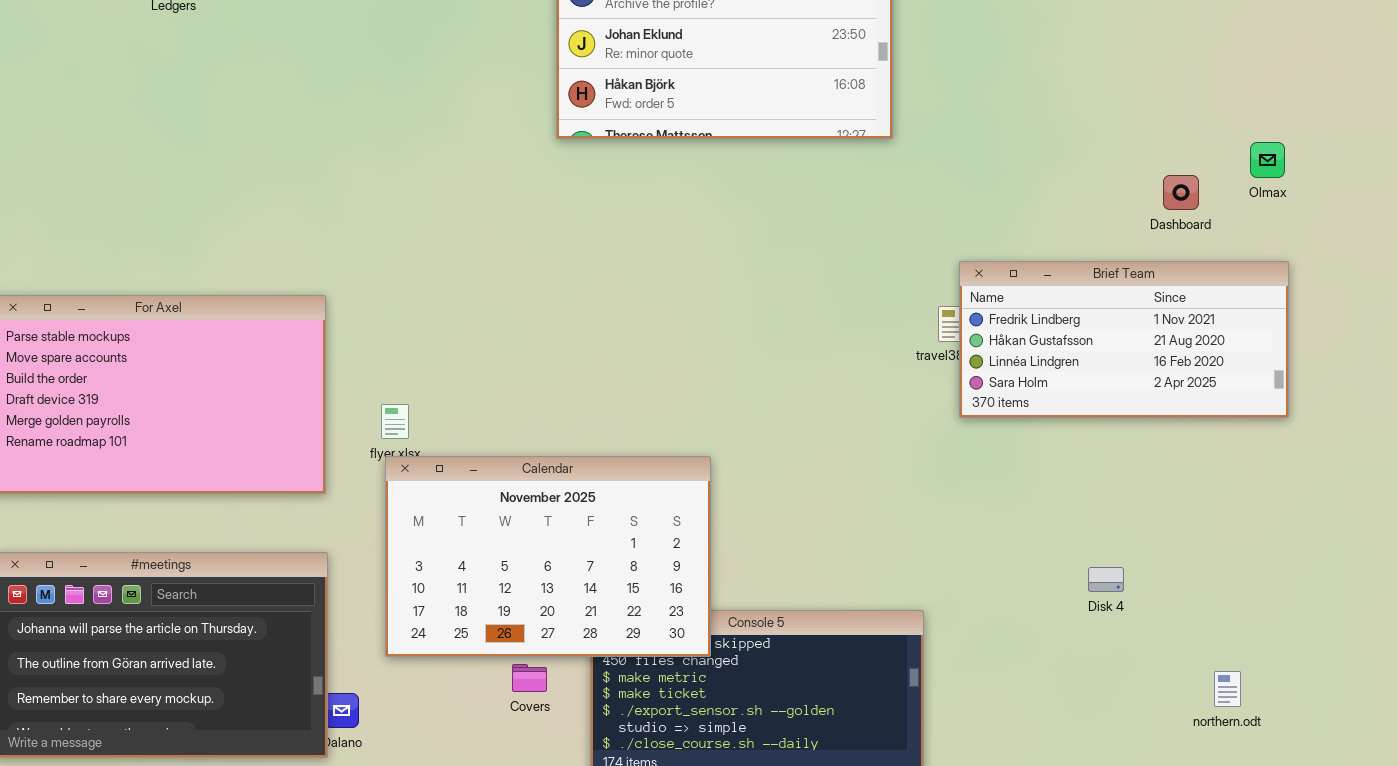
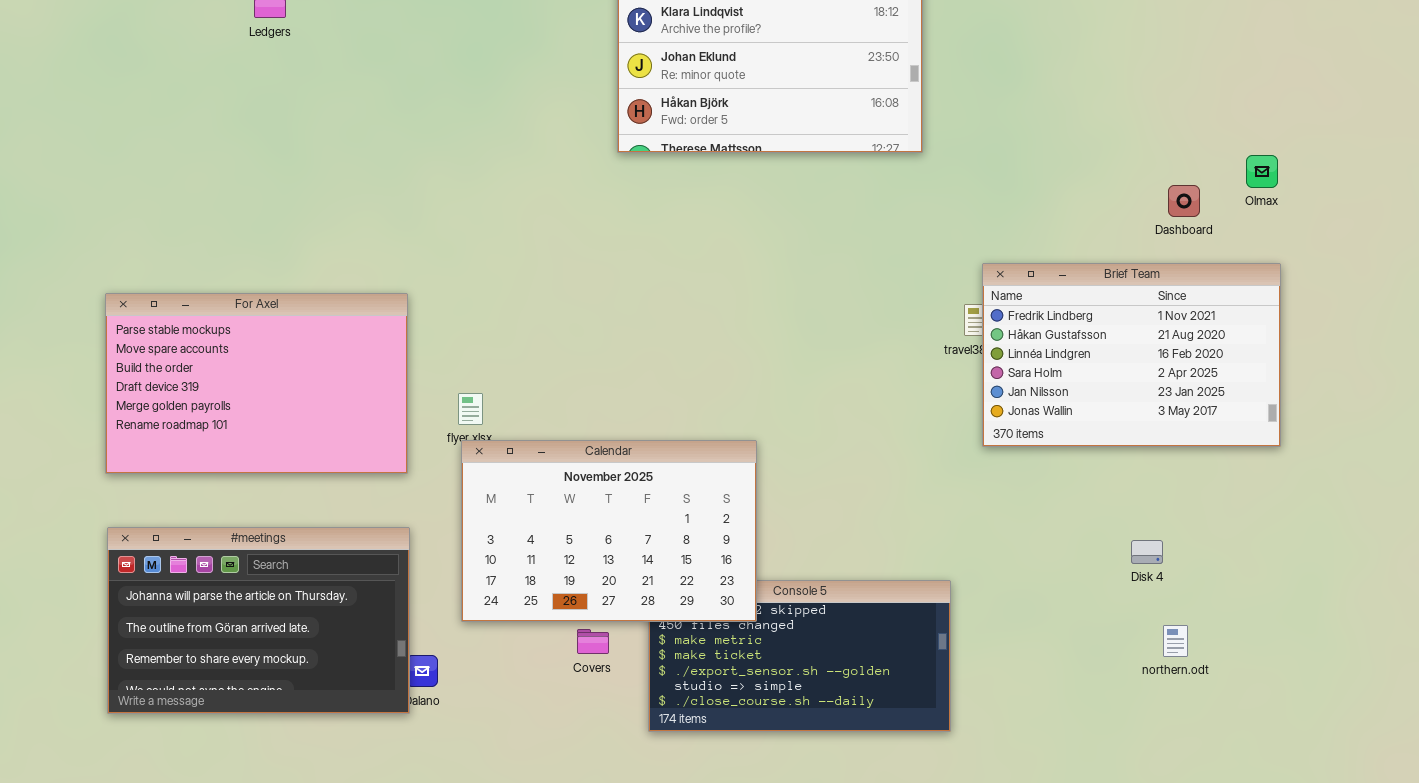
Brief Team: [959,261,1289,418] -> [982,263,1281,447], resized
Disk 4: [1088,567,1124,592] -> [1131,540,1163,564], moved
northern.odt: [1214,671,1241,707] -> [1163,625,1188,657], moved

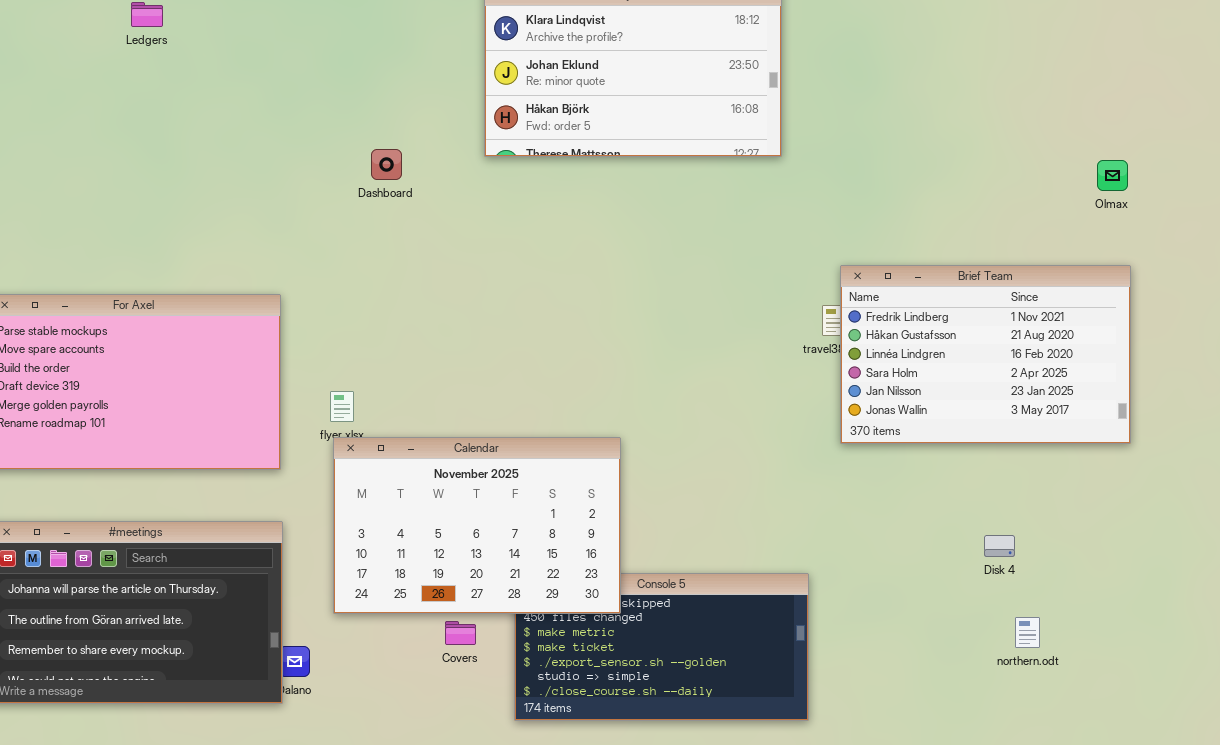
Dashboard: [1168,185,1200,217] -> [371,149,402,180], moved

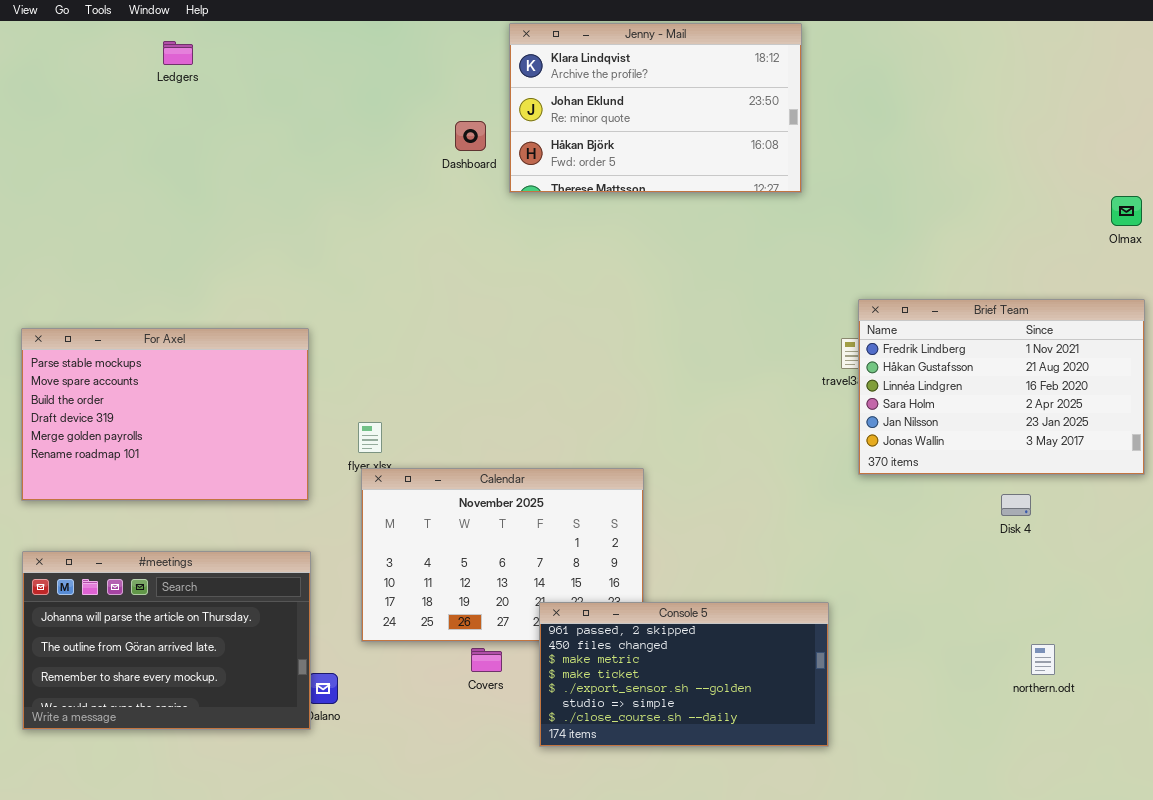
Dashboard: [371,149,402,180] -> [455,121,486,151], moved
Disk 4: [984,535,1015,557] -> [1001,494,1031,516], moved
Console 5: [514,573,809,721] -> [539,602,829,747], raised

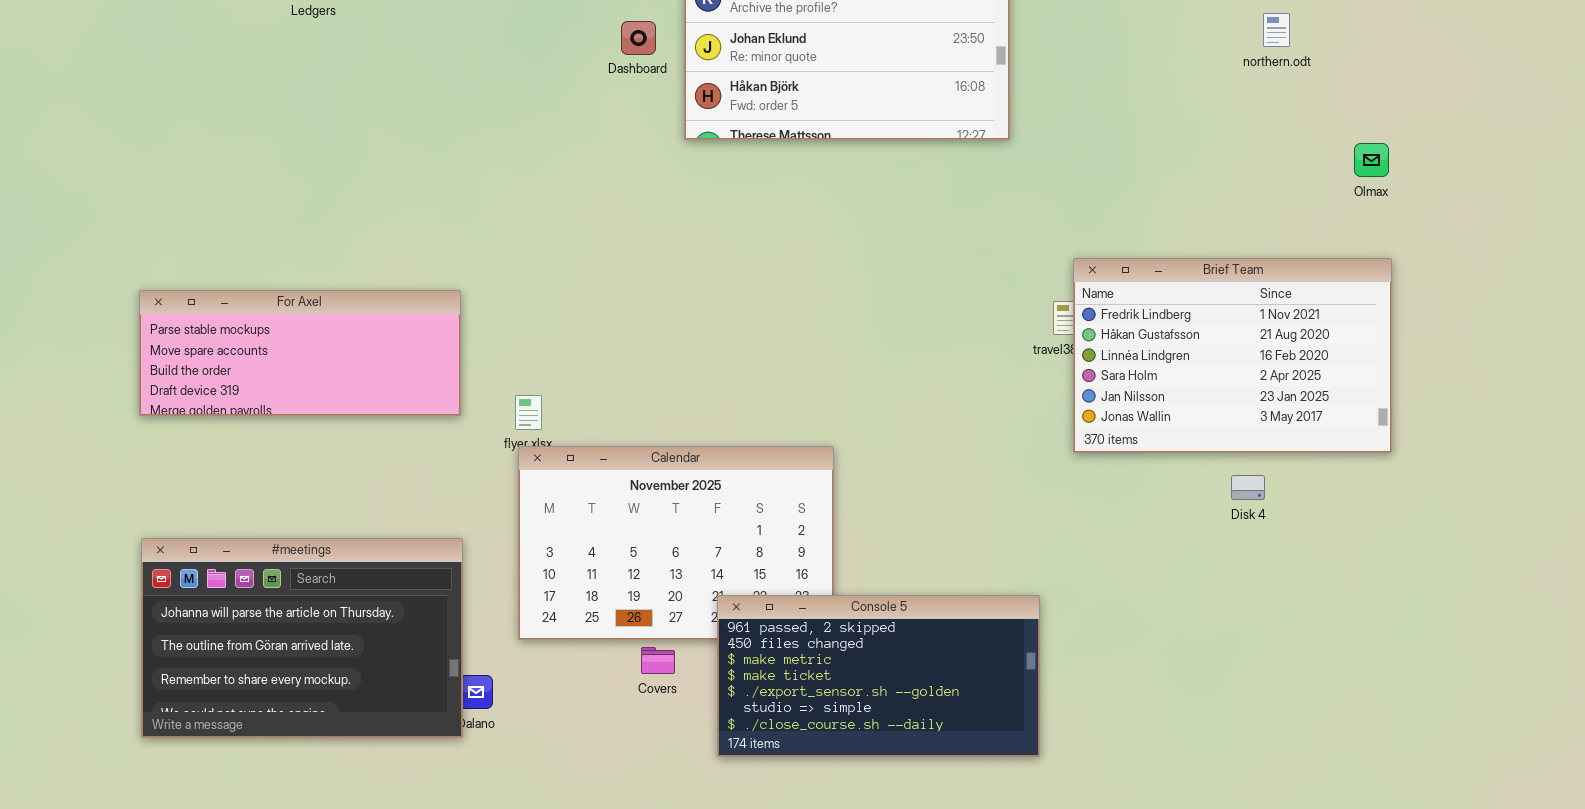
Dashboard: [455,121,486,151] -> [621,21,656,55], moved
For Axel: [21,328,309,501] -> [139,290,461,416], resized
northern.odt: [1031,644,1055,675] -> [1263,13,1290,47], moved

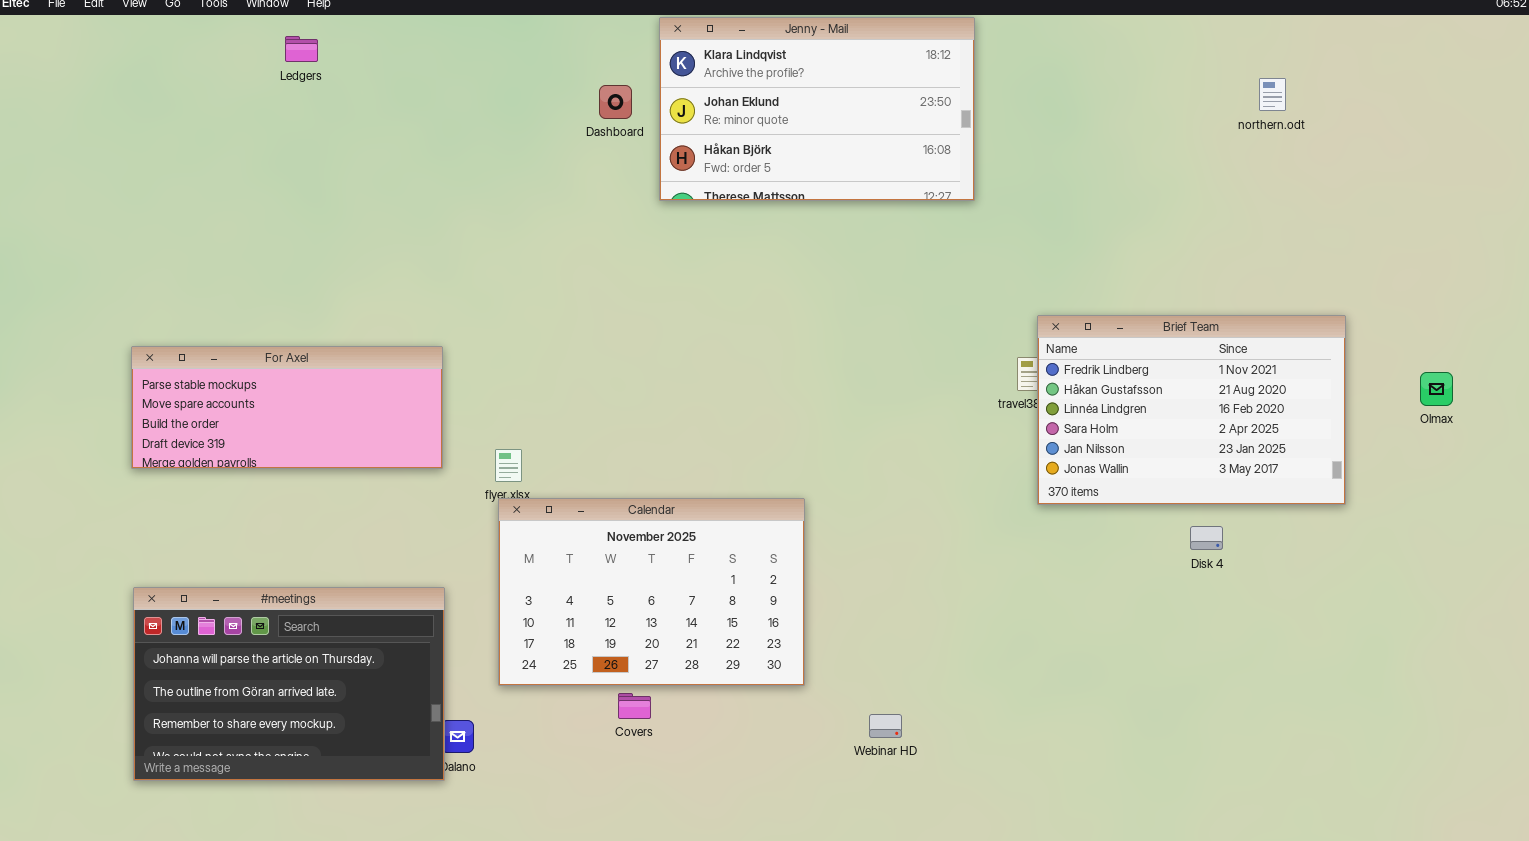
northern.odt: [1263,13,1290,47] -> [1259,78,1286,111], moved
Olmax: [1354,143,1389,177] -> [1420,372,1453,406], moved
Console 5: [717,595,1040,757] -> none, closed

